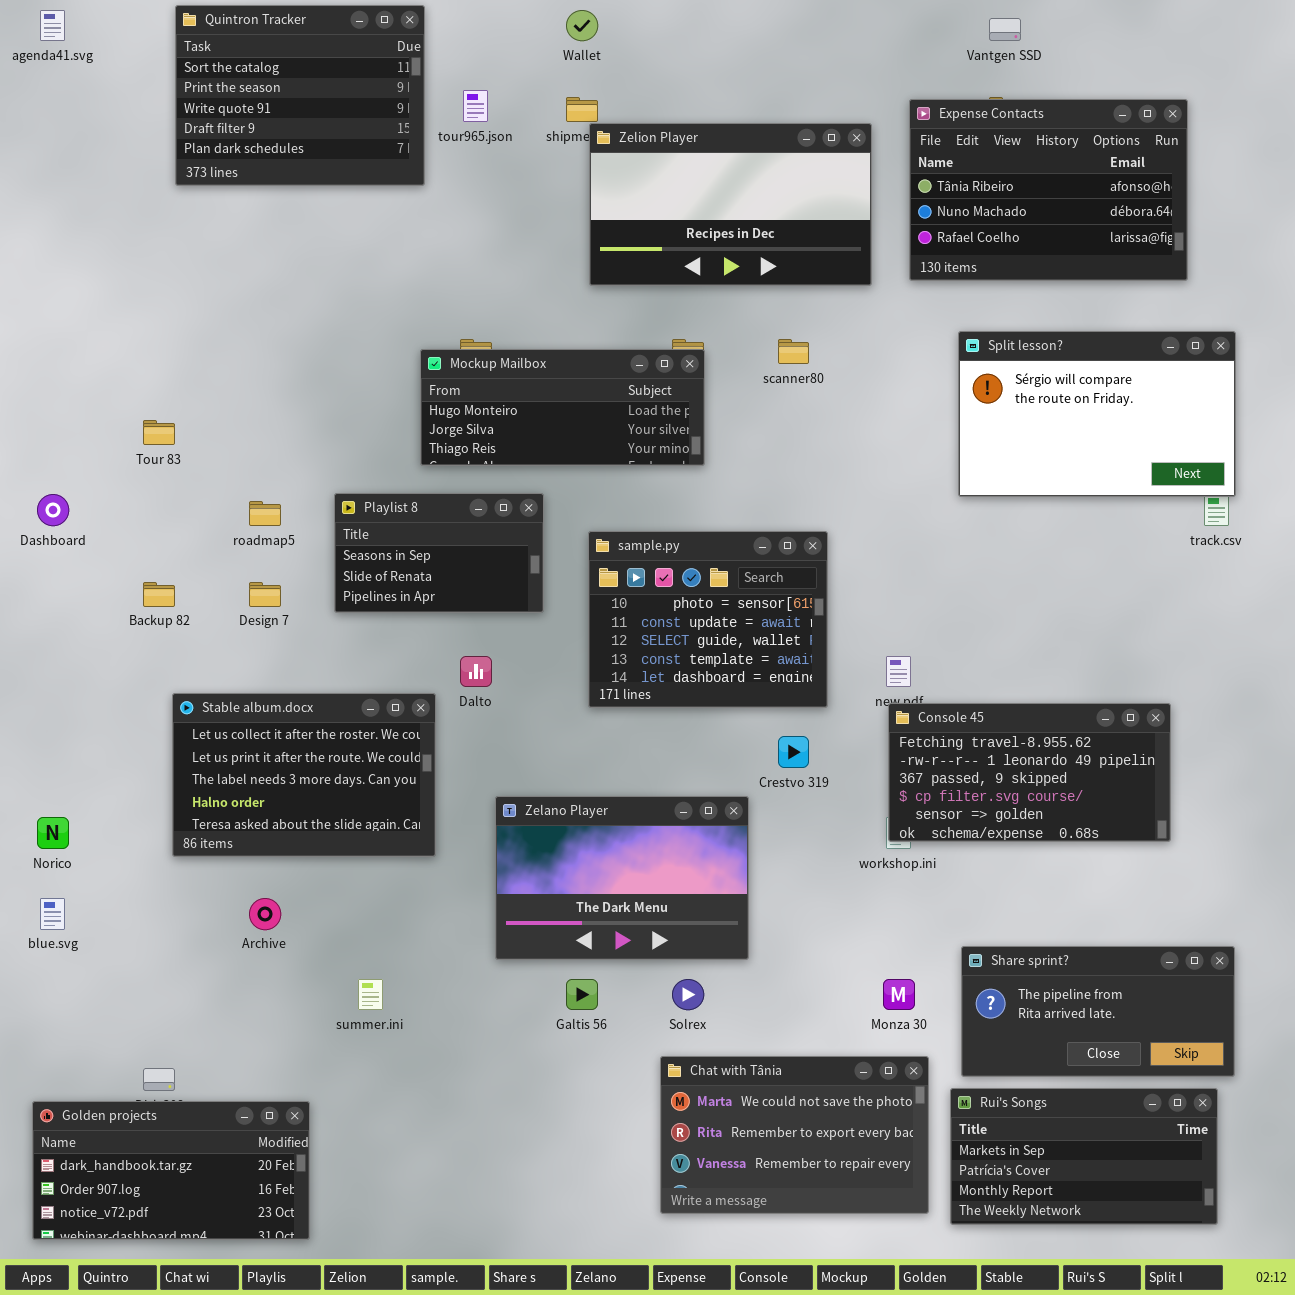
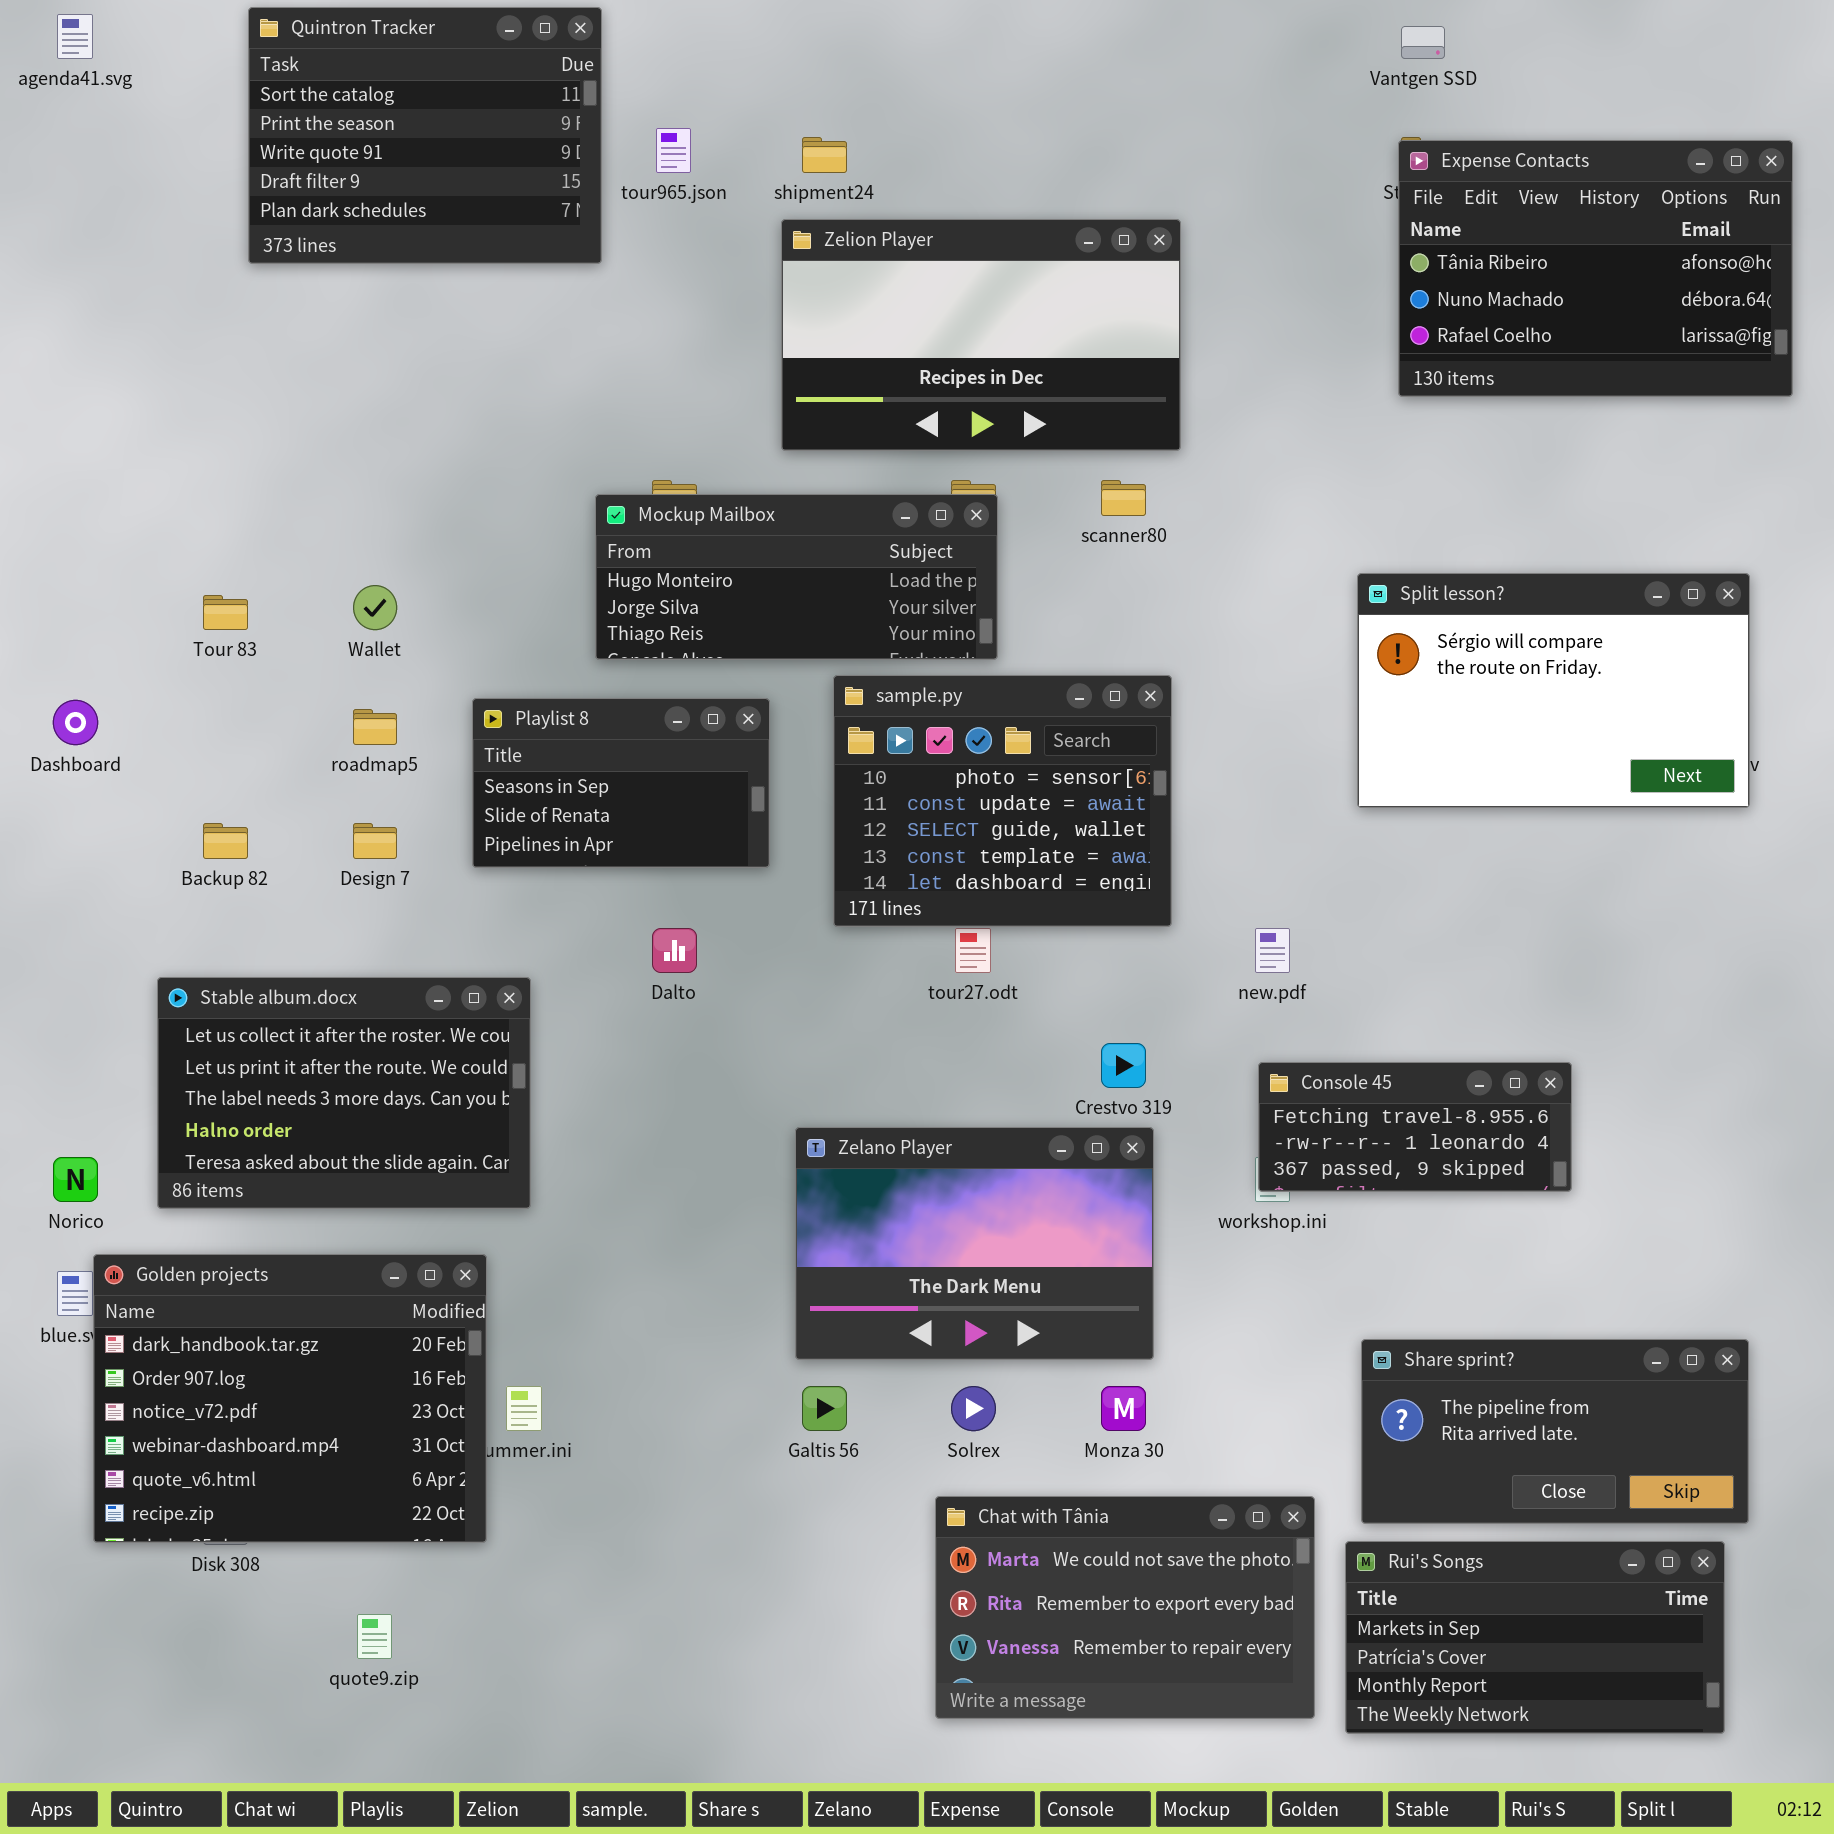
Wallet: [566,10,598,41] -> [353,585,397,630], moved
Expense Contacts: [909,99,1188,281] -> [1398,140,1793,397], moved
Zelion Player: [589,123,872,286] -> [781,219,1181,451], moved
Split lesson?: [958,331,1236,497] -> [1357,573,1750,808], moved
sample.py: [588,531,828,708] -> [833,675,1172,927], moved
Stable album.docx: [172,693,436,857] -> [157,977,531,1209], moved
Console 45: [888,703,1171,842] -> [1258,1062,1572,1192], resized
Zelano Player: [495,796,749,960] -> [795,1127,1154,1360], moved
Monza 30: [883,979,915,1010] -> [1101,1386,1146,1431], moved
Golden projects: [32,1101,310,1240] -> [93,1254,487,1543], moved, resized

